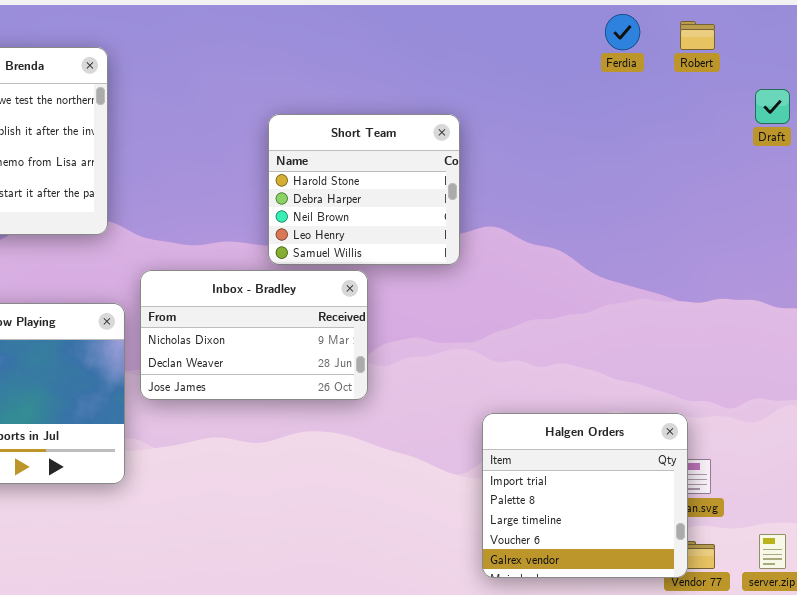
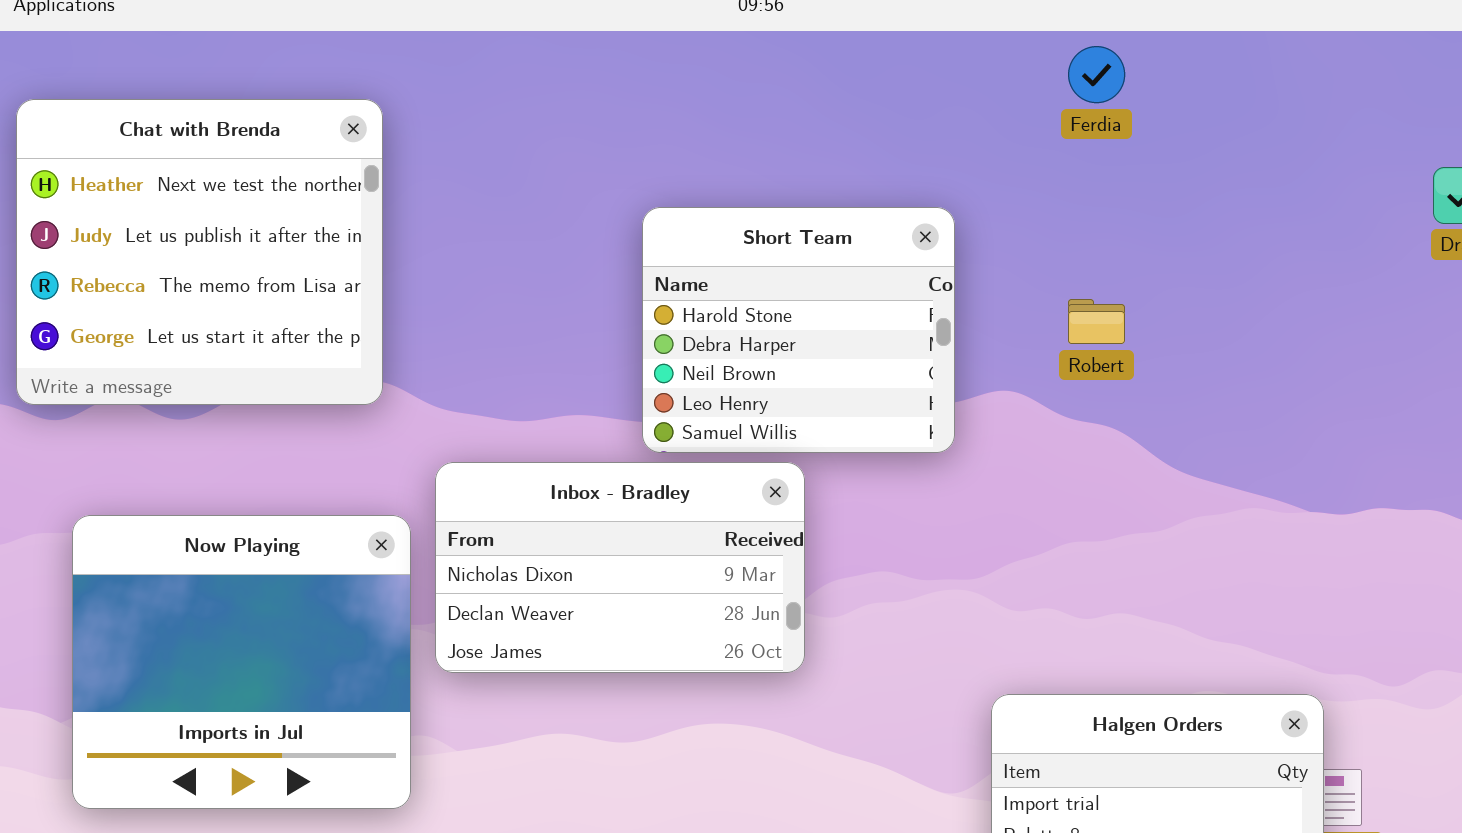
Ferdia: [605,14,640,50] -> [1068,46,1125,103], moved
Robert: [680,21,715,50] -> [1068,299,1125,344], moved

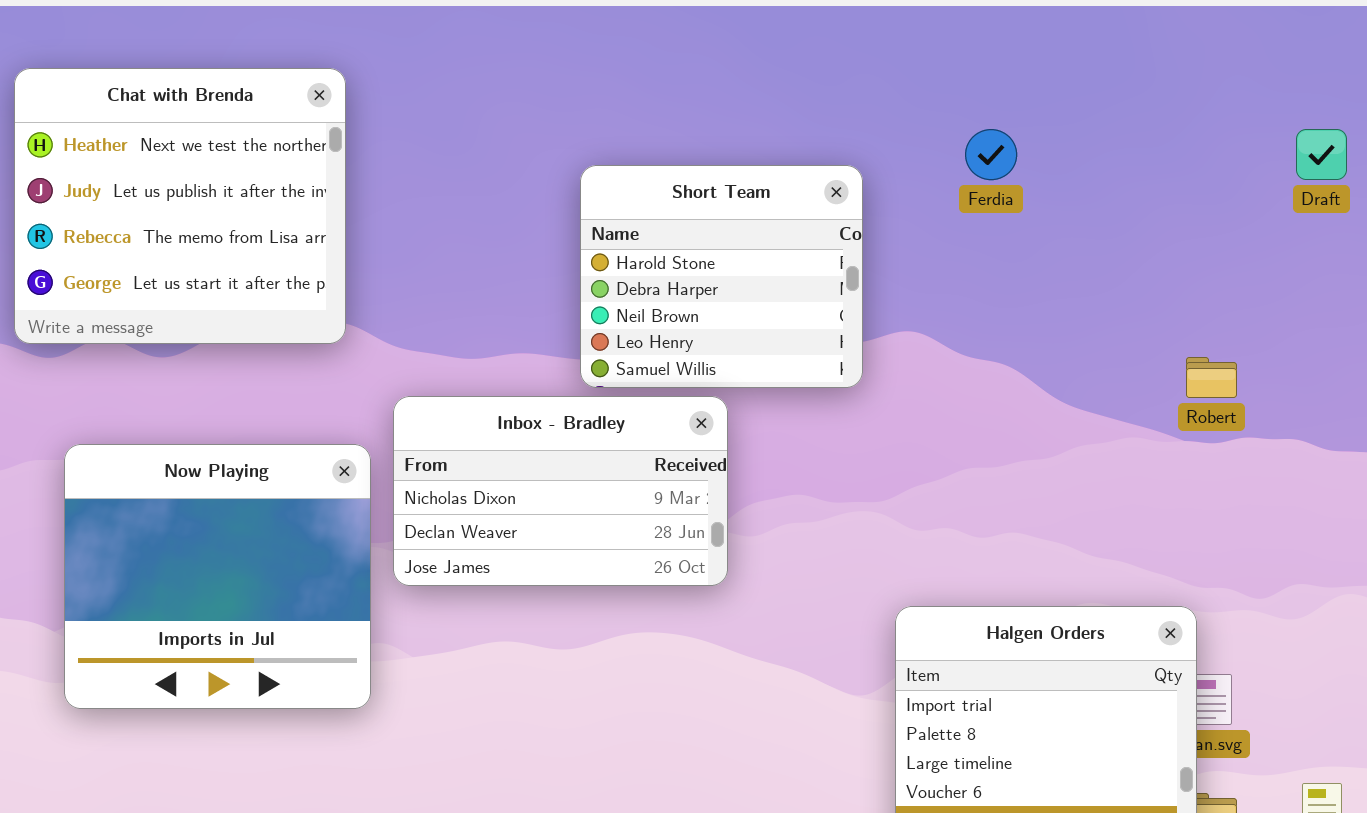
Ferdia: [1068,46,1125,103] -> [965,129,1017,180], moved
Robert: [1068,299,1125,344] -> [1186,357,1237,398], moved

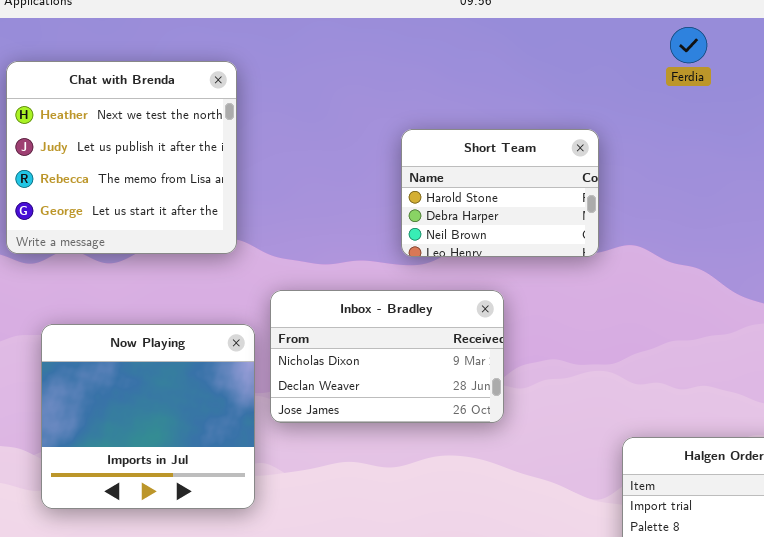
Ferdia: [965,129,1017,180] -> [670,27,707,63], moved
Short Team: [580,165,863,388] -> [401,129,599,257], resized

